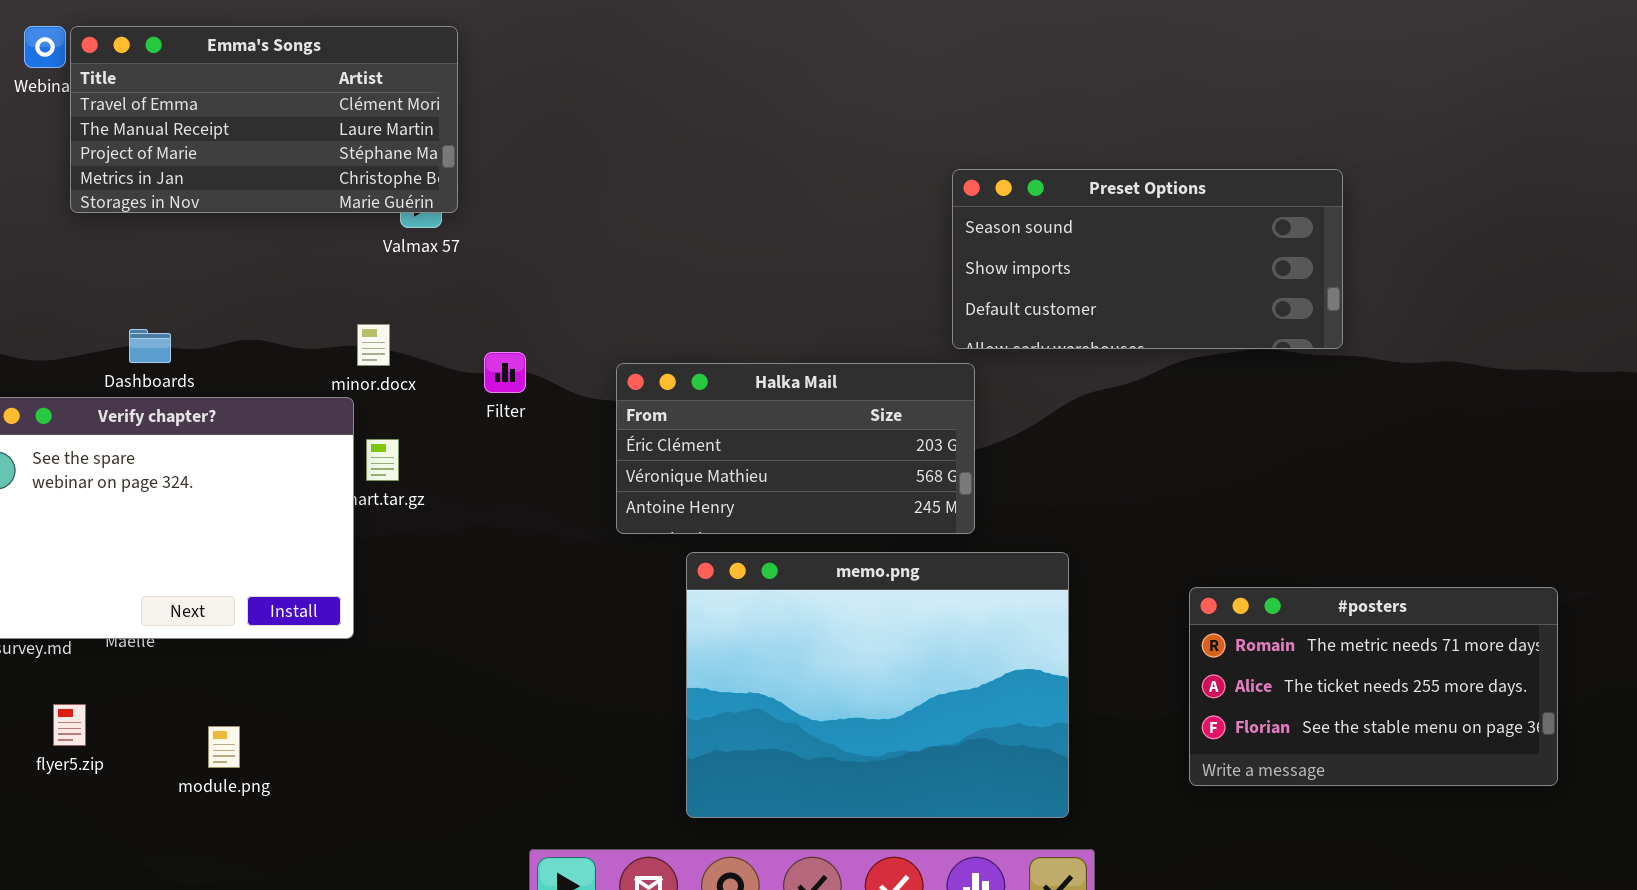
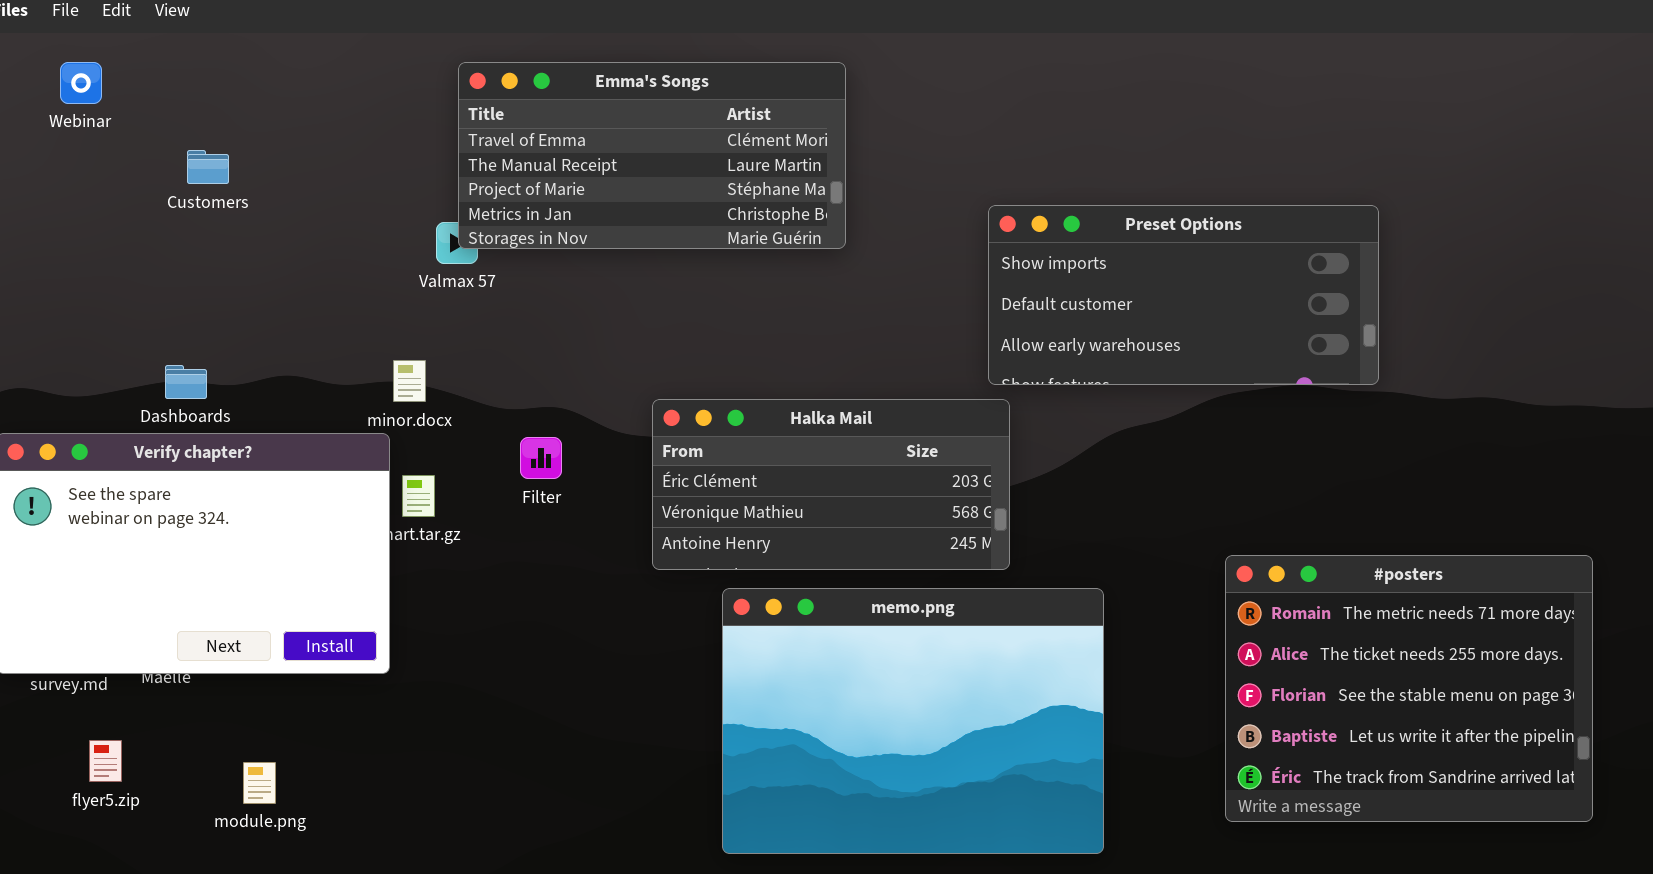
Emma's Songs: [70,26,458,213] -> [458,62,846,249], moved
Preset Options: [952,169,1343,349] -> [988,205,1379,385], scrolled down 1 row
Filter: [484,352,526,393] -> [520,437,562,479], moved
#posters: [1189,587,1558,786] -> [1225,555,1593,822], resized

